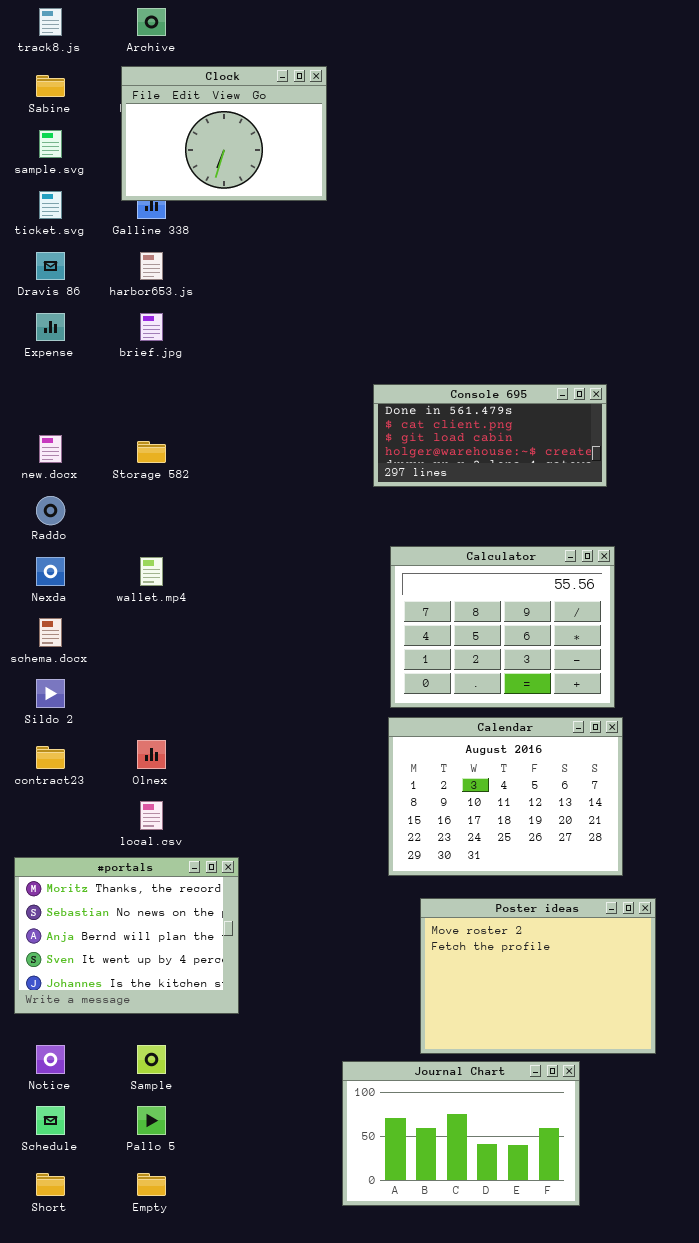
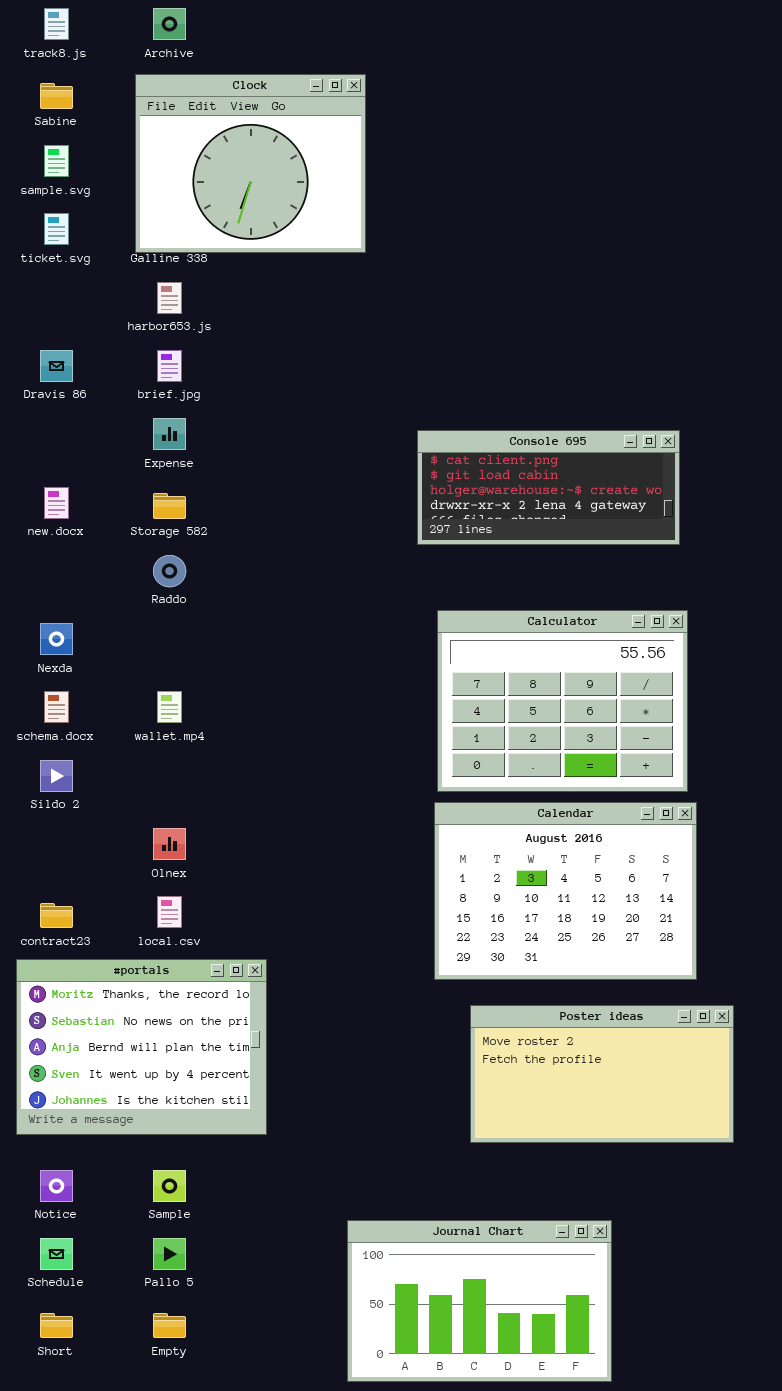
Clock: [121,66,327,201] -> [135,74,366,253], resized
Dravis 86: [36,252,65,280] -> [40,350,73,382], moved
Expense: [36,313,65,341] -> [153,418,186,450], moved
Console 695: [373,384,607,487] -> [417,430,680,545], scrolled down 1 row
Raddo: [36,496,65,525] -> [153,555,186,587], moved
wallet.mp4: [140,557,163,586] -> [157,691,182,723], moved
contract23: [36,746,65,769] -> [40,903,73,928], moved
Poster ideas: [420,898,656,1054] -> [470,1005,734,1143], resized
Journal Chart: [342,1061,580,1206] -> [347,1220,612,1382], moved

